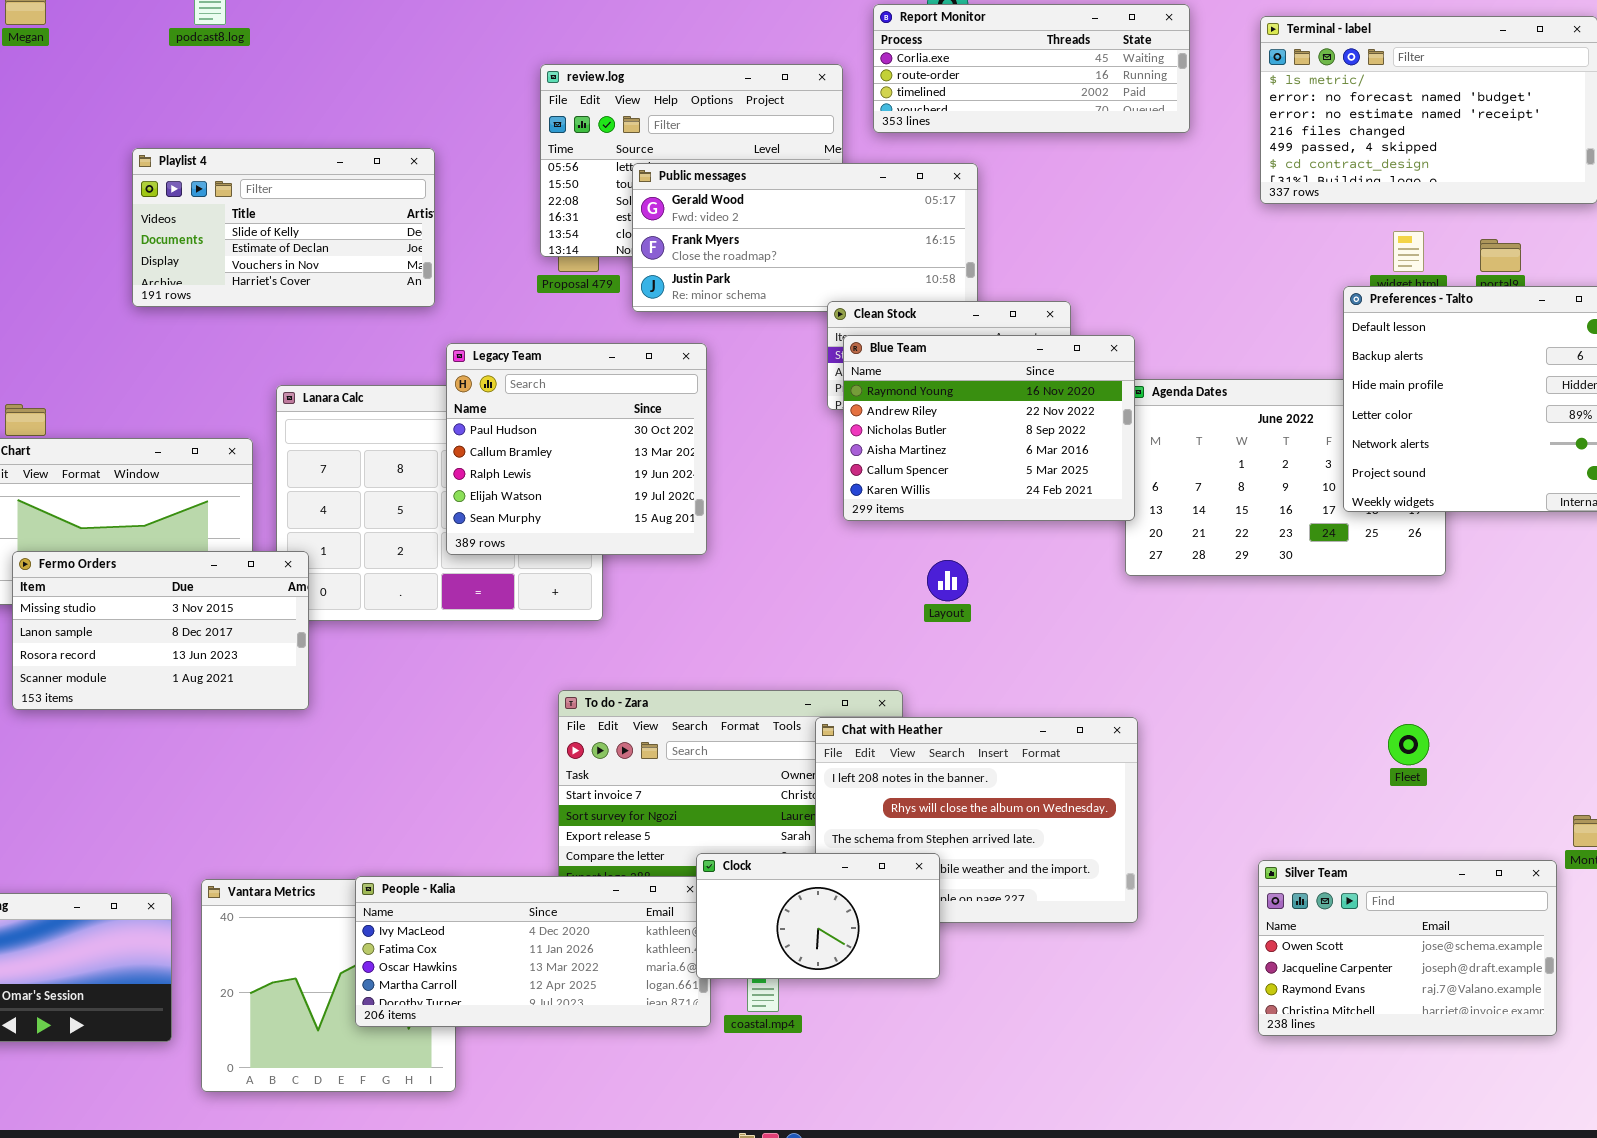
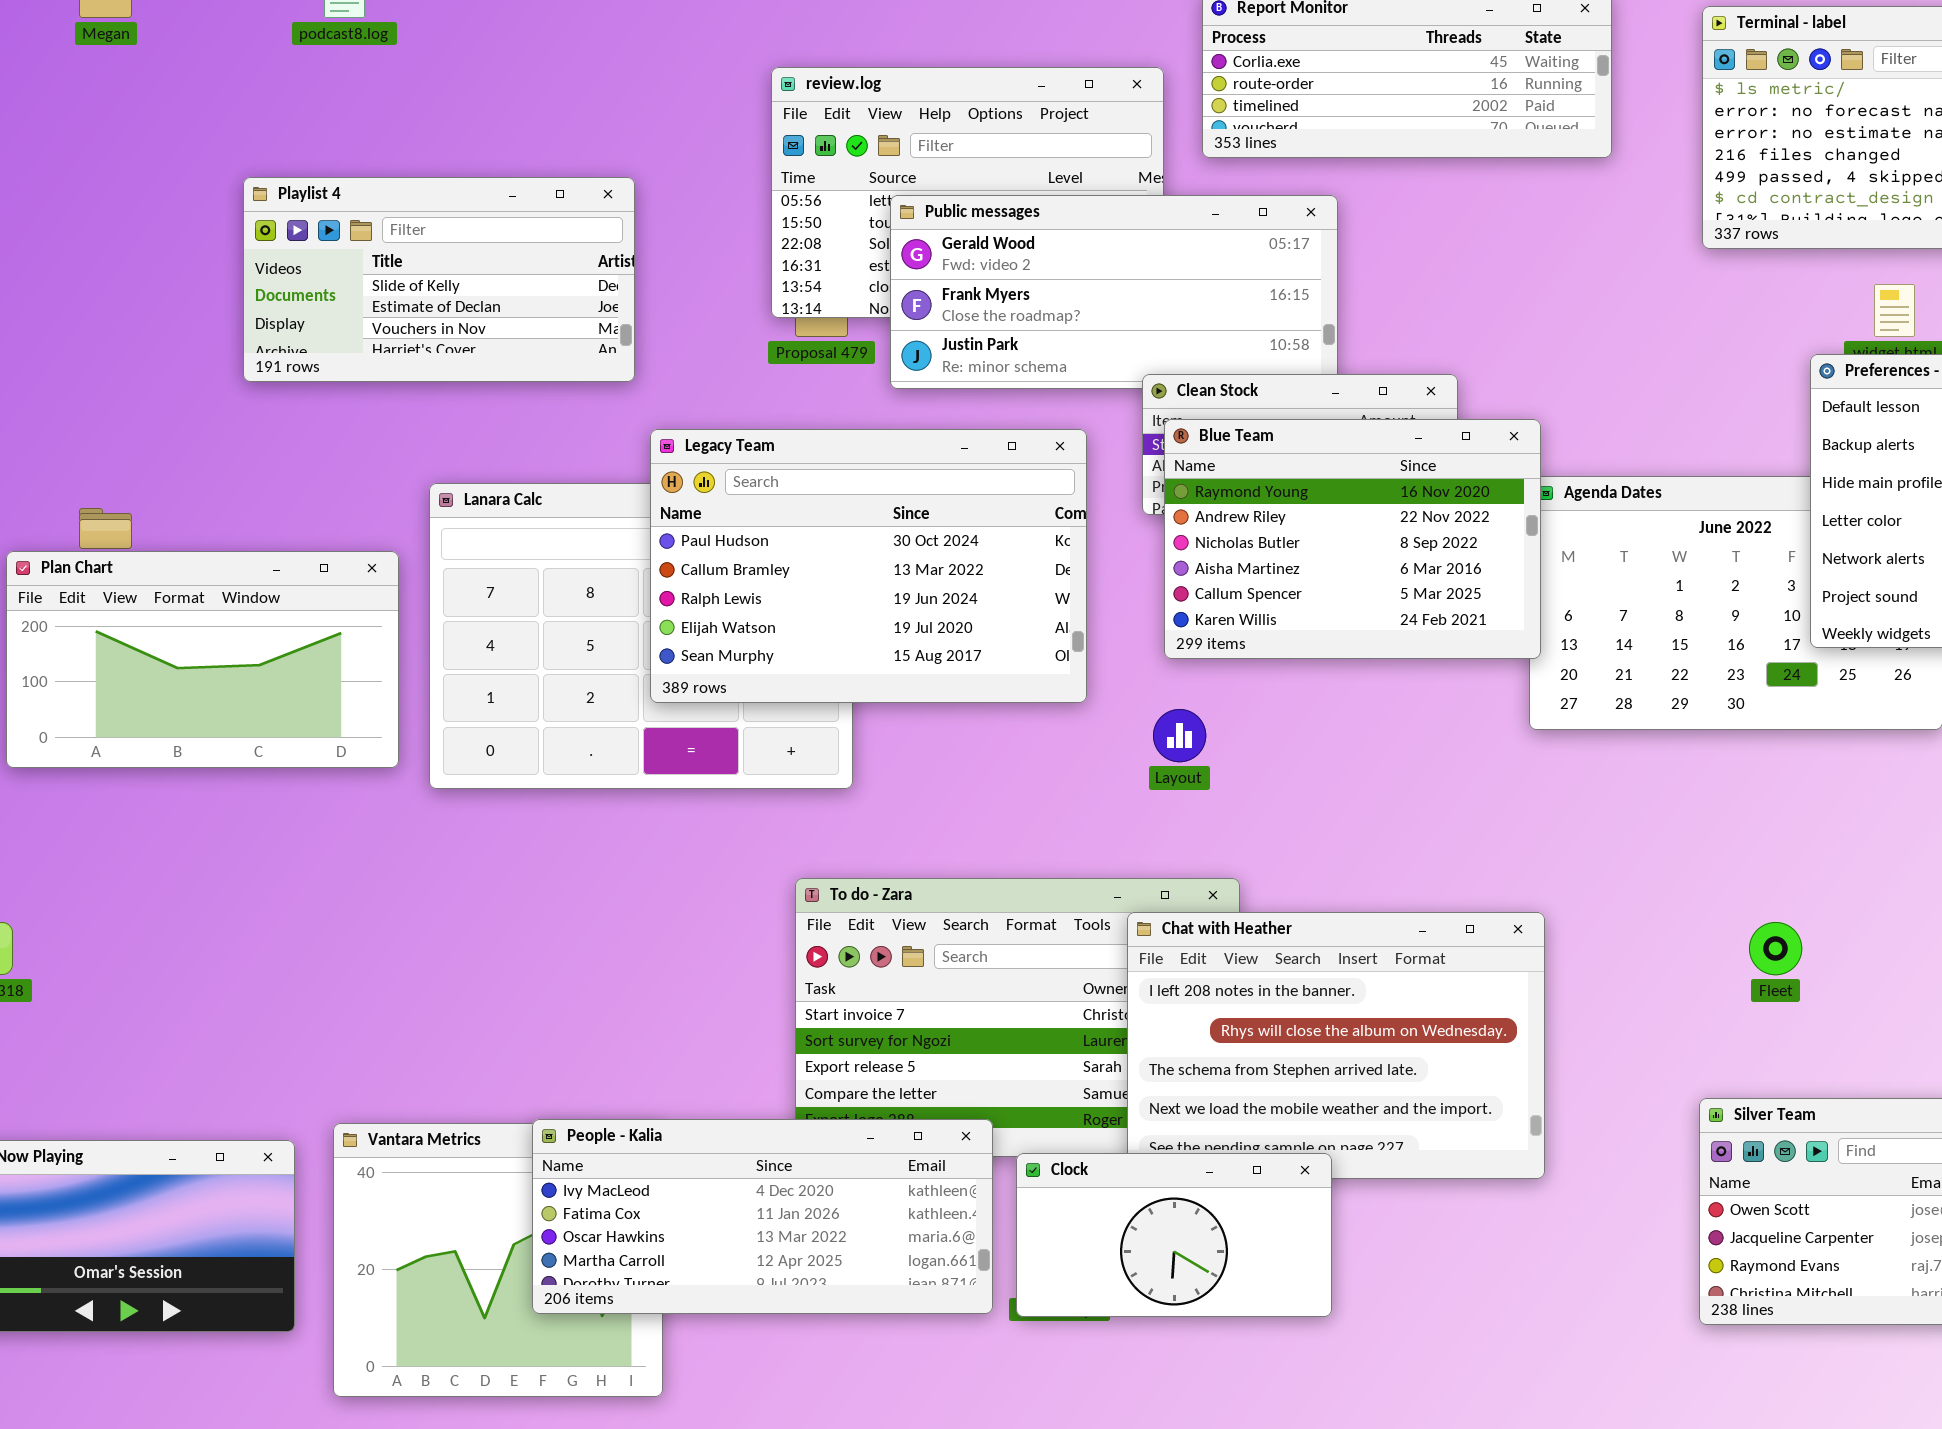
Legacy Team: [446,343,707,555] -> [650,429,1087,703], resized
Fermo Orders: [12,551,309,710] -> none, closed
Layout: [927,560,968,601] -> [1153,709,1206,762], moved
Fleet: [1388,724,1429,765] -> [1749,922,1802,975], moved
Clock: [696,853,940,979] -> [1016,1153,1332,1317], moved

